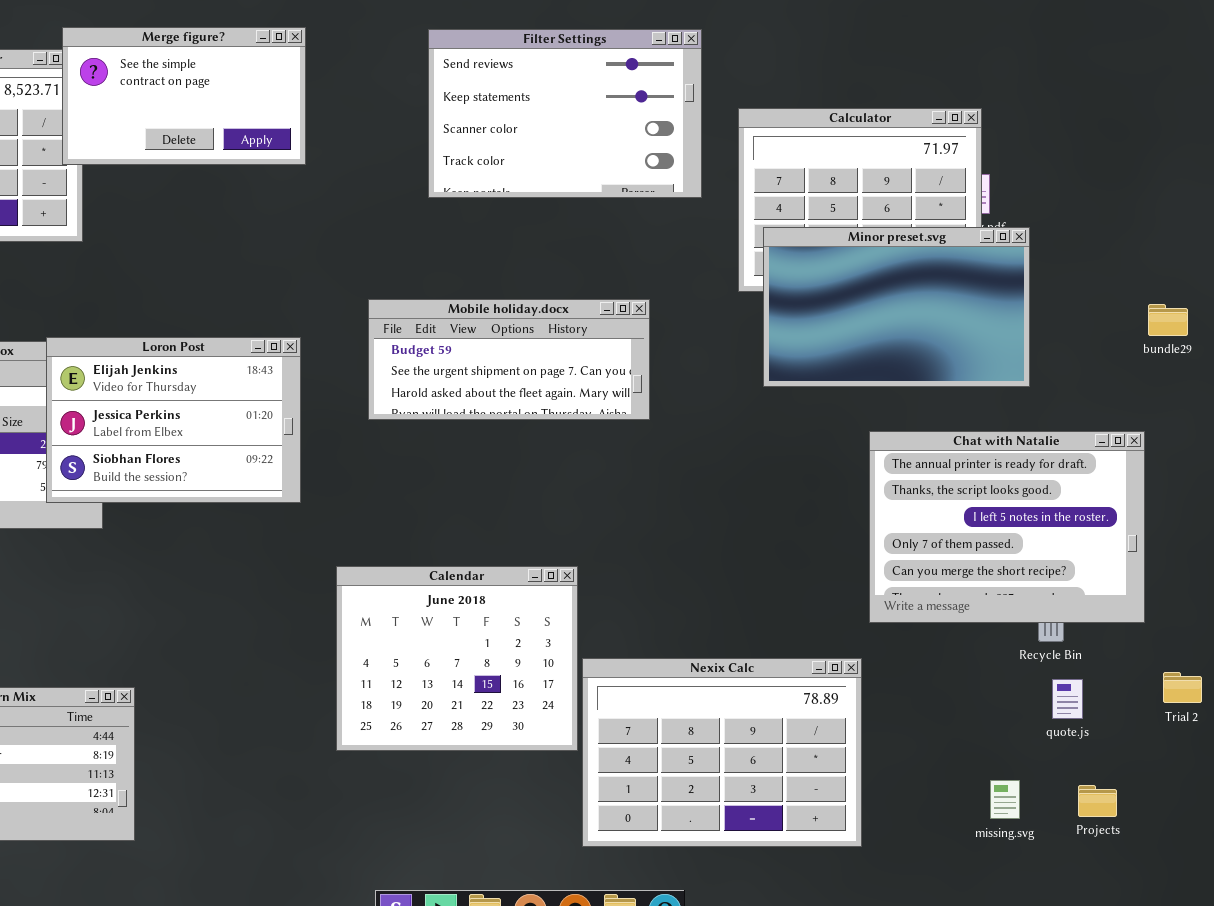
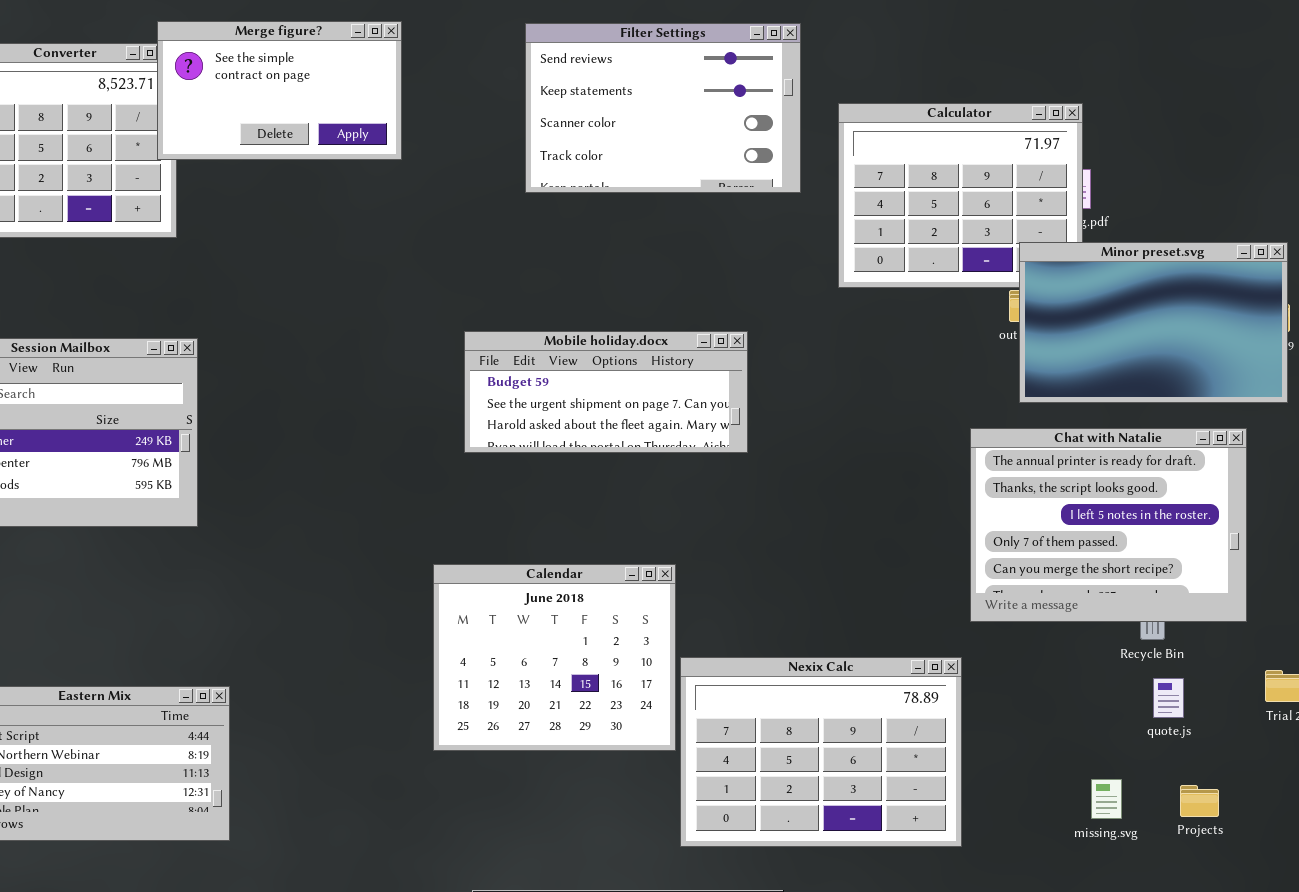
Minor preset.svg: [763,227,1030,387] -> [1019,242,1288,403], moved
Mobile holiday.docx: [368,299,650,420] -> [464,331,748,453], moved
Loron Post: [46,337,301,503] -> none, closed

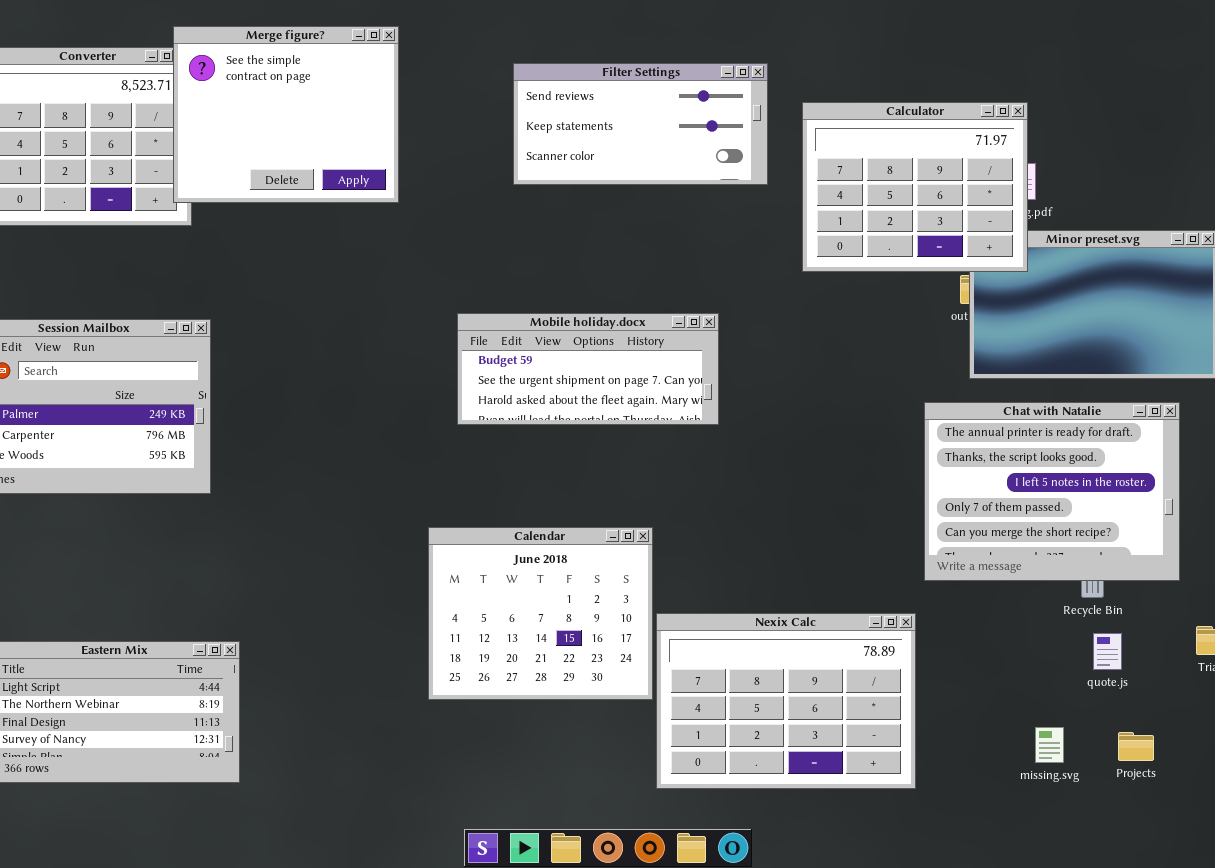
Merge figure?: [157,21,402,160] -> [173,26,399,203], resized
Filter Settings: [525,23,801,193] -> [513,63,768,185], resized
Calculator: [838,103,1083,288] -> [802,102,1028,272], raised

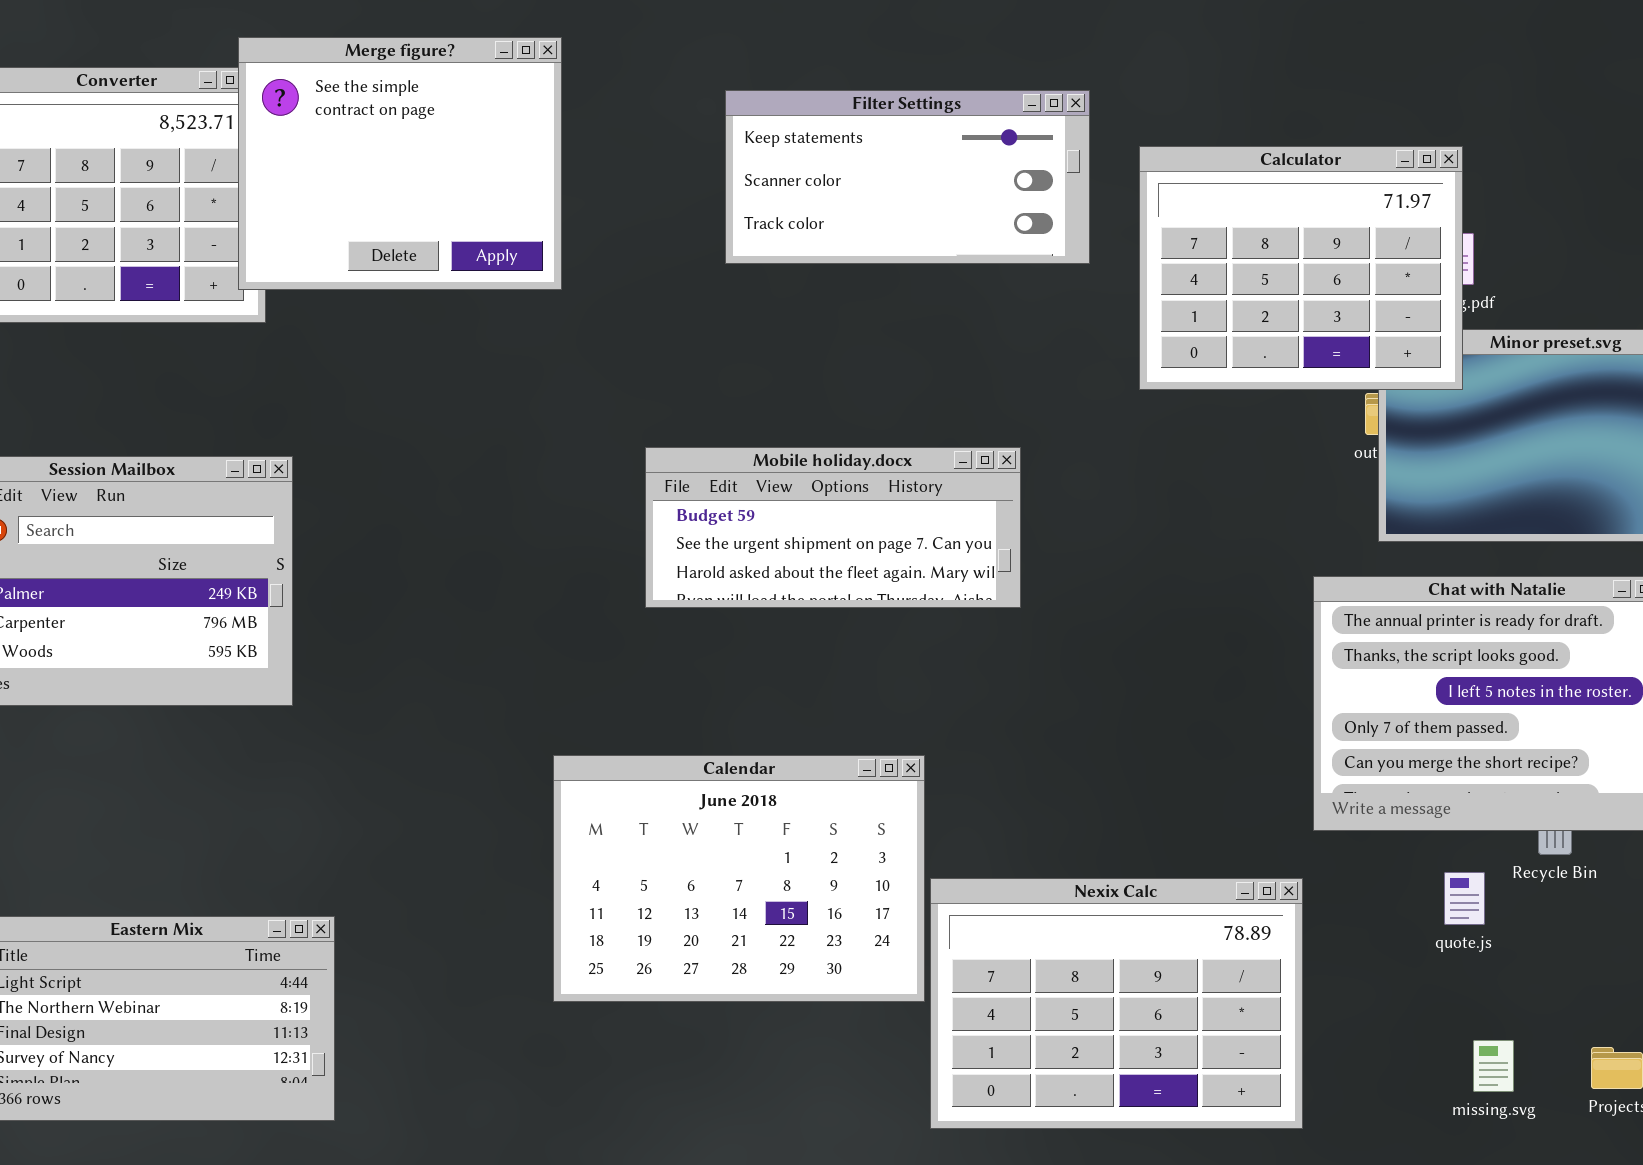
Filter Settings: [513,63,768,185] -> [725,90,1090,264], scrolled down 1 row
Calendar: [428,527,653,700] -> [553,755,925,1002], resized
quote.js: [1093,633,1122,670] -> [1444,872,1485,925], moved

